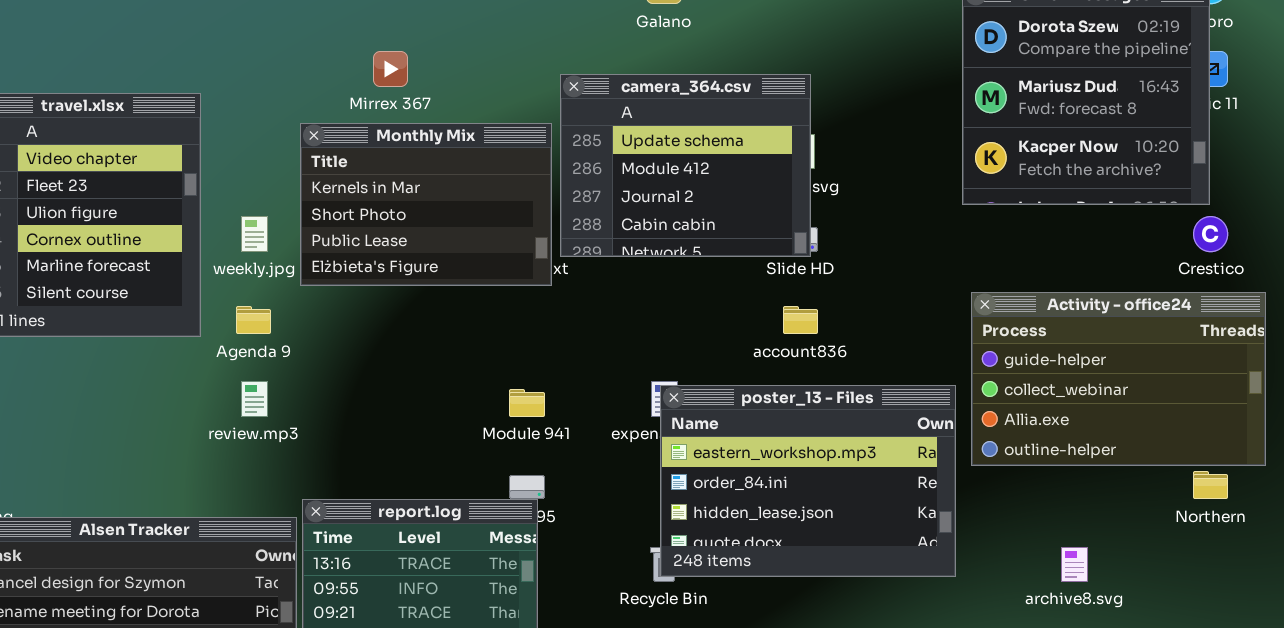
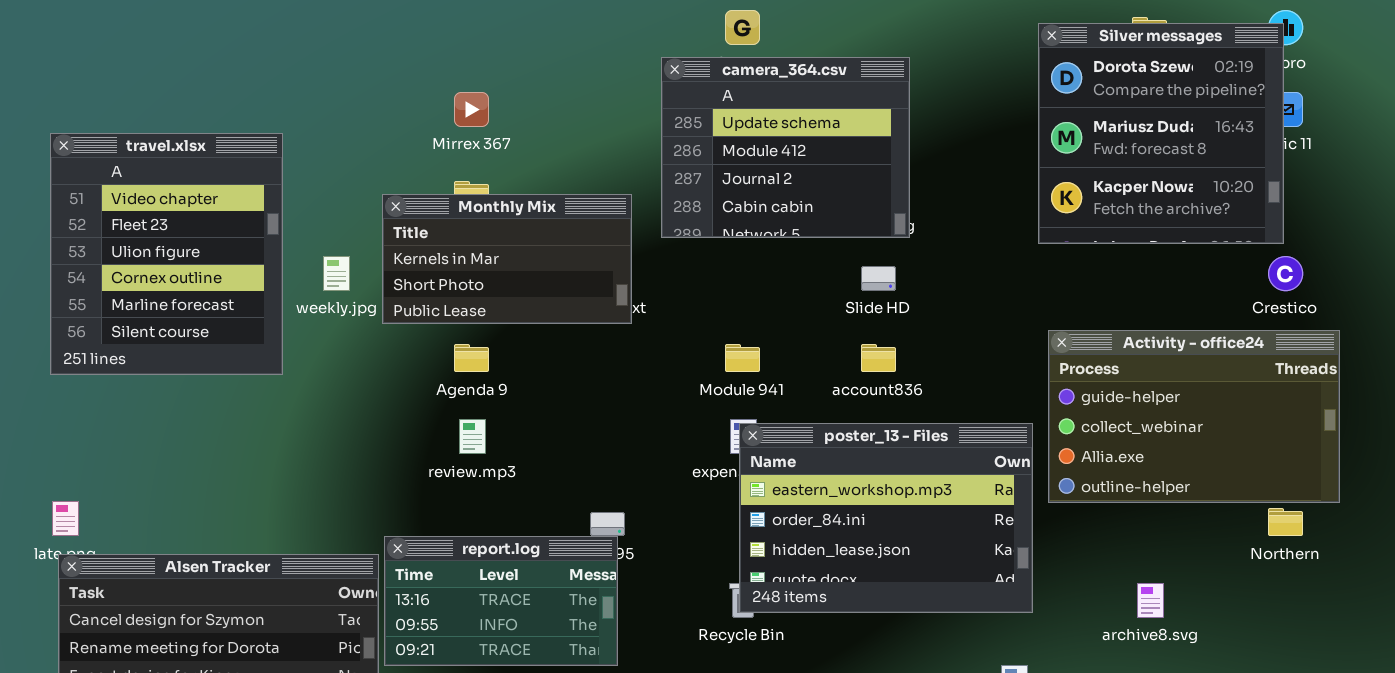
camera_364.csv: [560,74,811,257] -> [661,57,910,238], moved
Monthly Mix: [300,123,552,286] -> [382,194,632,324], resized
Agenda 9: [236,306,271,334] -> [454,344,489,372], moved
review.mp3: [241,381,268,417] -> [459,419,486,454], moved
Module 941: [509,389,545,417] -> [725,344,760,372], moved

